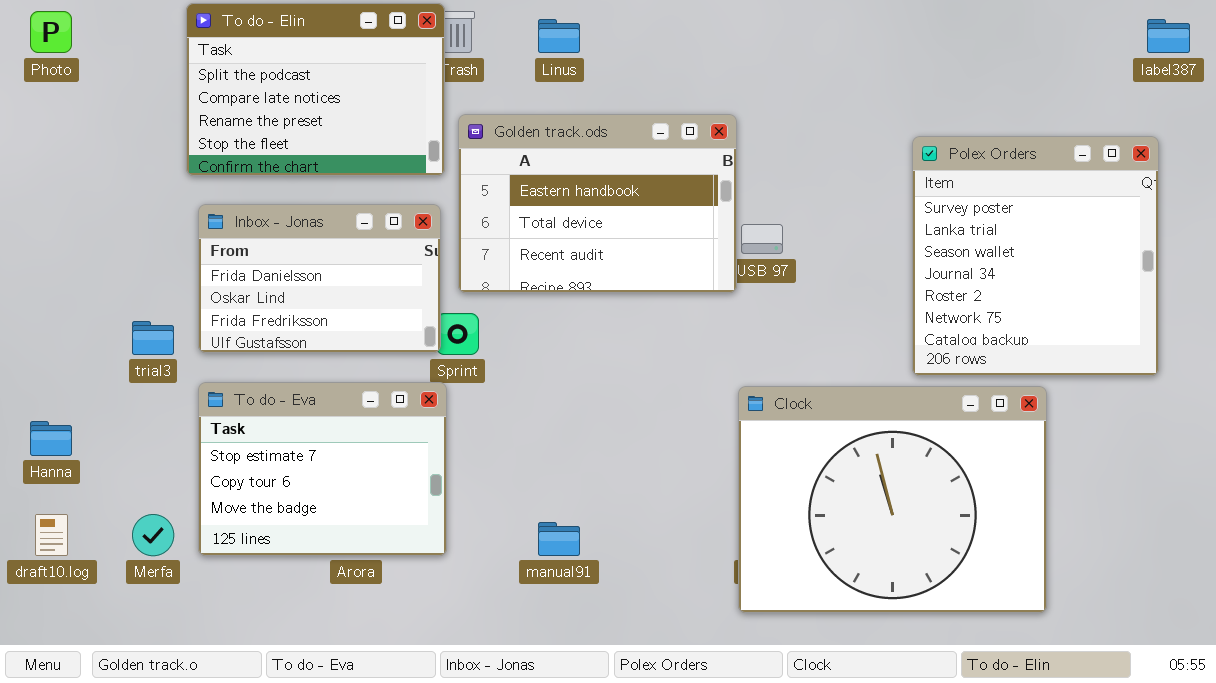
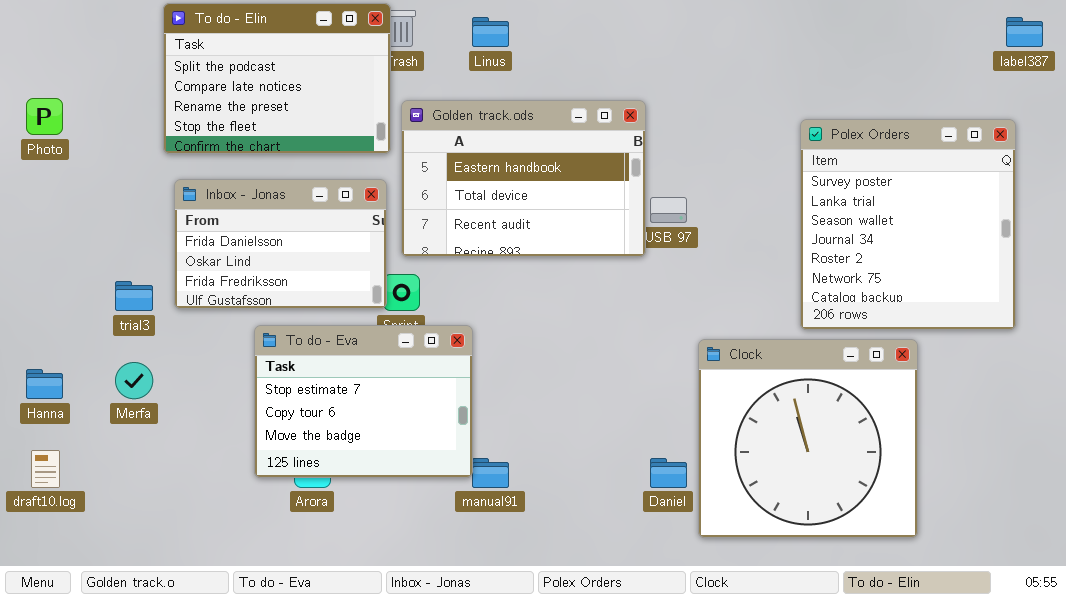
Photo: [30,11,72,53] -> [26,98,63,135], moved
To do - Eva: [198,382,447,556] -> [254,325,473,478], moved
Clock: [738,386,1047,613] -> [698,339,918,538], resized
Merfa: [132,514,174,556] -> [115,362,153,399], moved

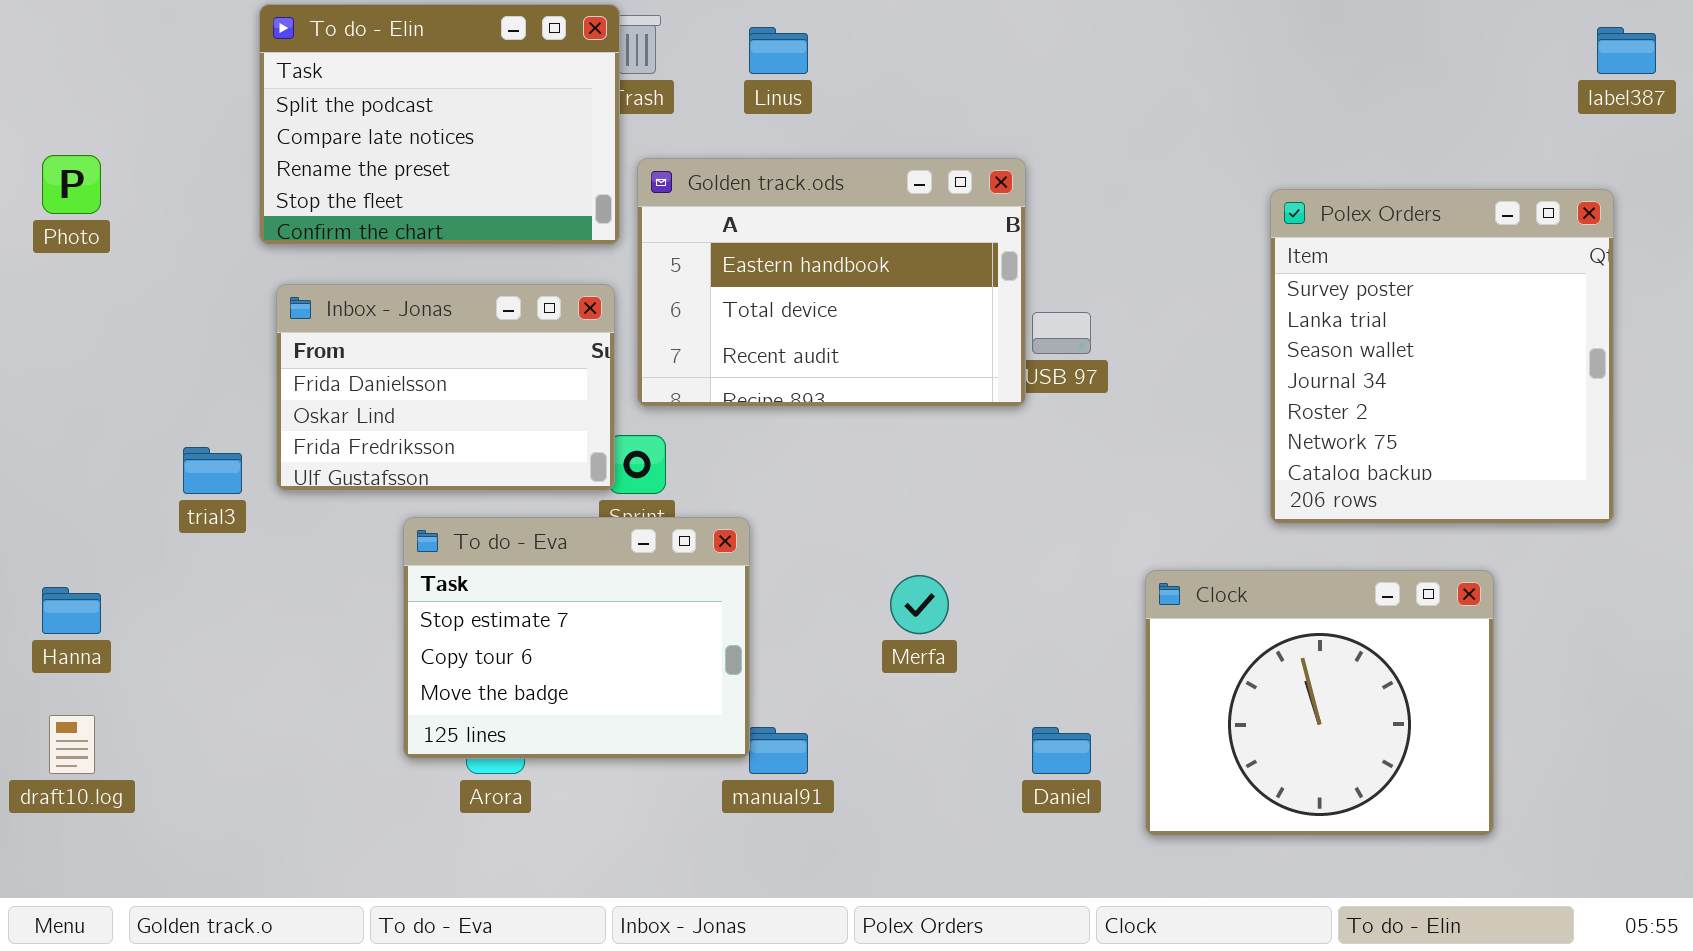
Clock: [698,339,918,538] -> [1145,570,1494,836], moved, resized
Merfa: [115,362,153,399] -> [890,575,949,634], moved

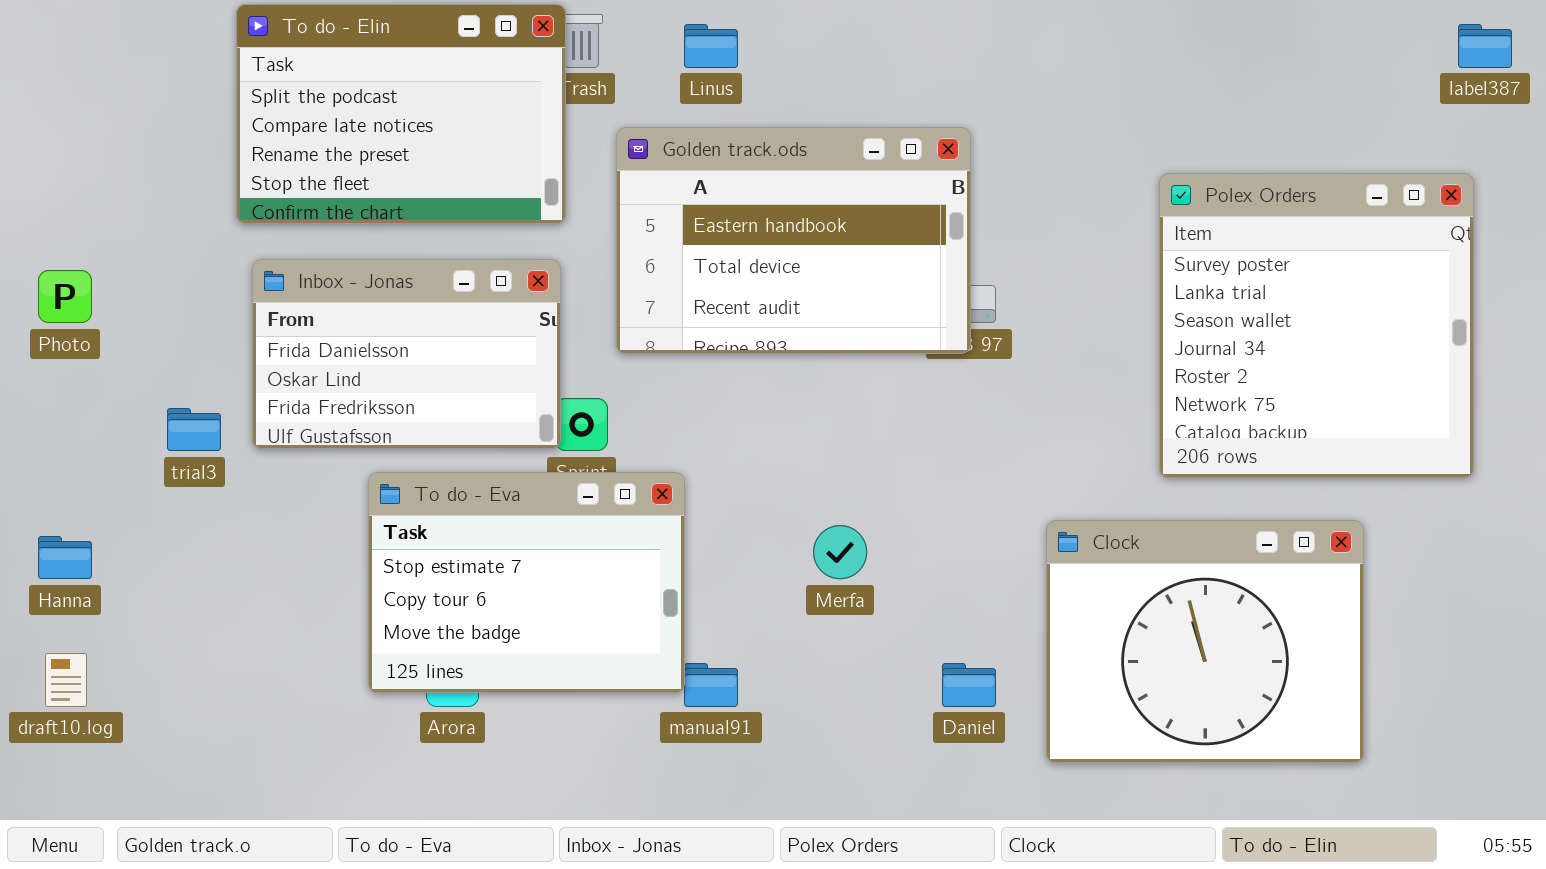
Photo: [42,155,101,214] -> [38,270,92,323], moved
Golden track.ods: [637,158,1026,407] -> [616,127,971,354], moved

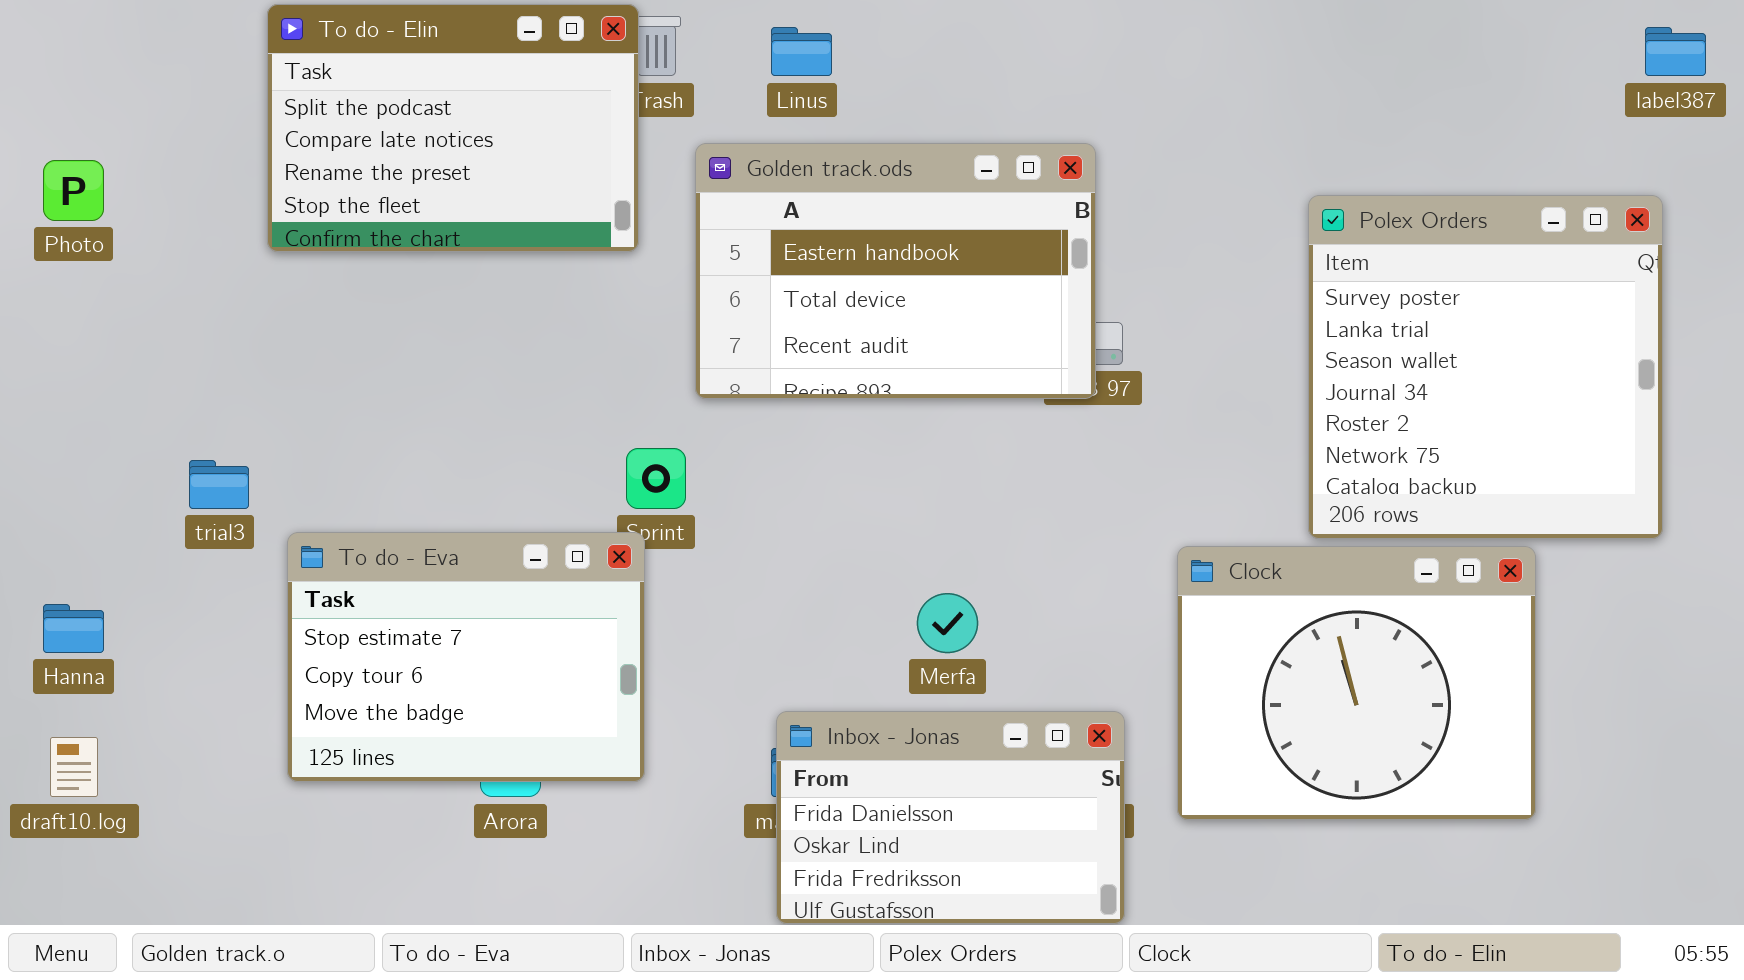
Inbox - Jonas: [252,259,561,449] -> [776,711,1125,924], moved
Photo: [38,270,92,323] -> [43,160,104,221], moved
To do - Eva: [368,472,685,693] -> [287,532,645,782], moved
Clock: [1046,520,1364,763] -> [1177,546,1536,820], moved

